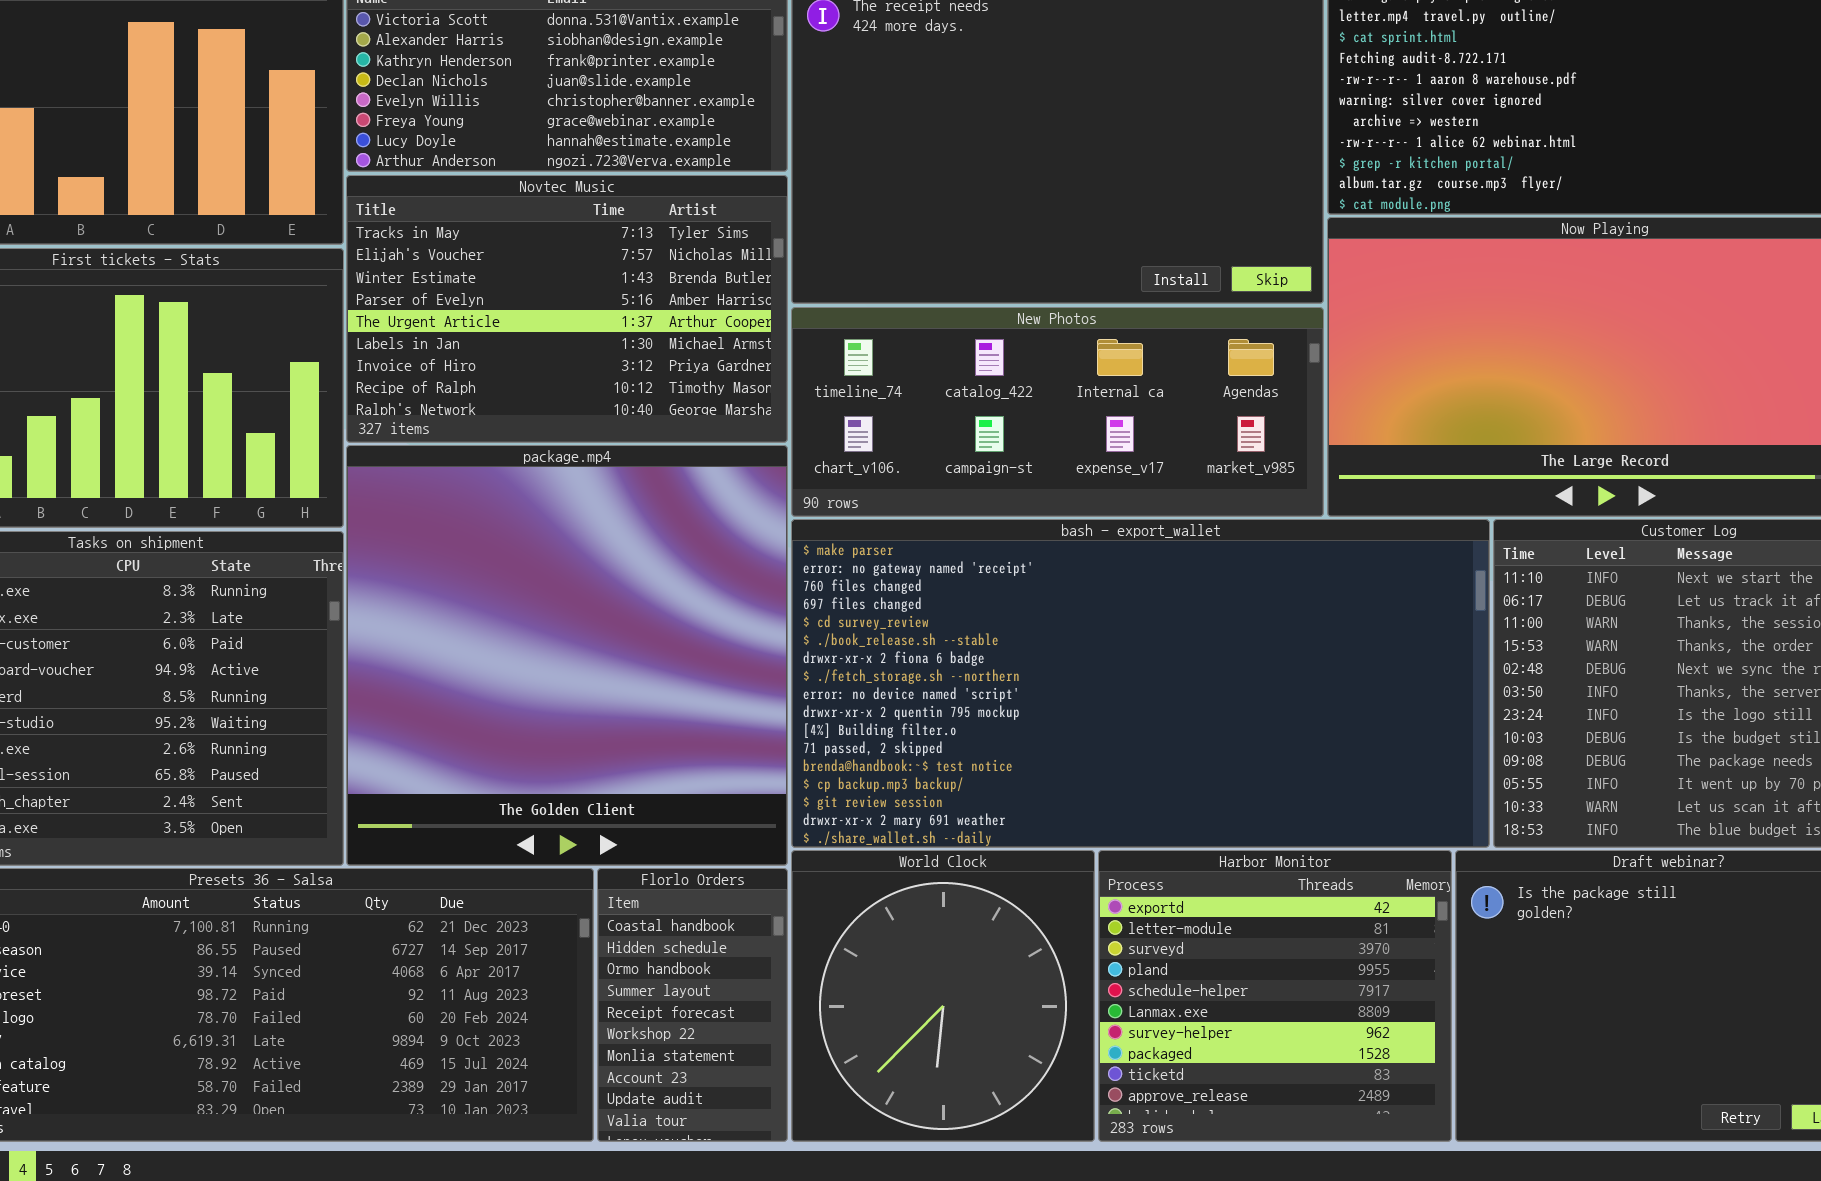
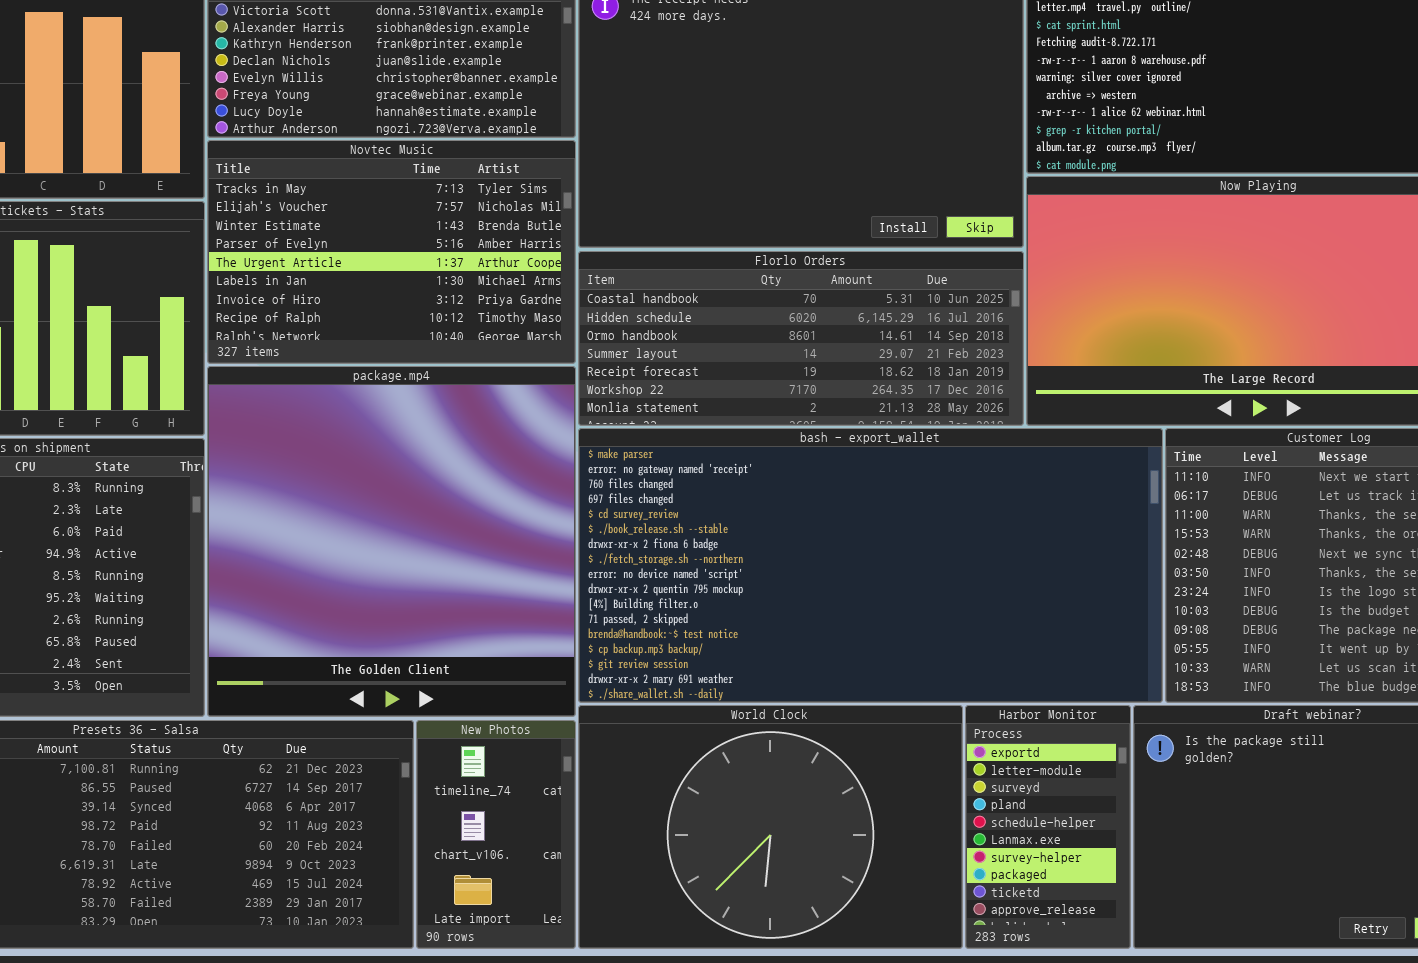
New Photos: [791,307,1324,517] -> [416,720,576,949], moved, resized
World Clock: [791,850,1095,1142] -> [578,705,963,949], resized
Harbor Monitor: [1098,850,1452,1142] -> [965,705,1131,949], resized
Florlo Orders: [597,868,788,1142] -> [578,251,1024,426], moved, resized

